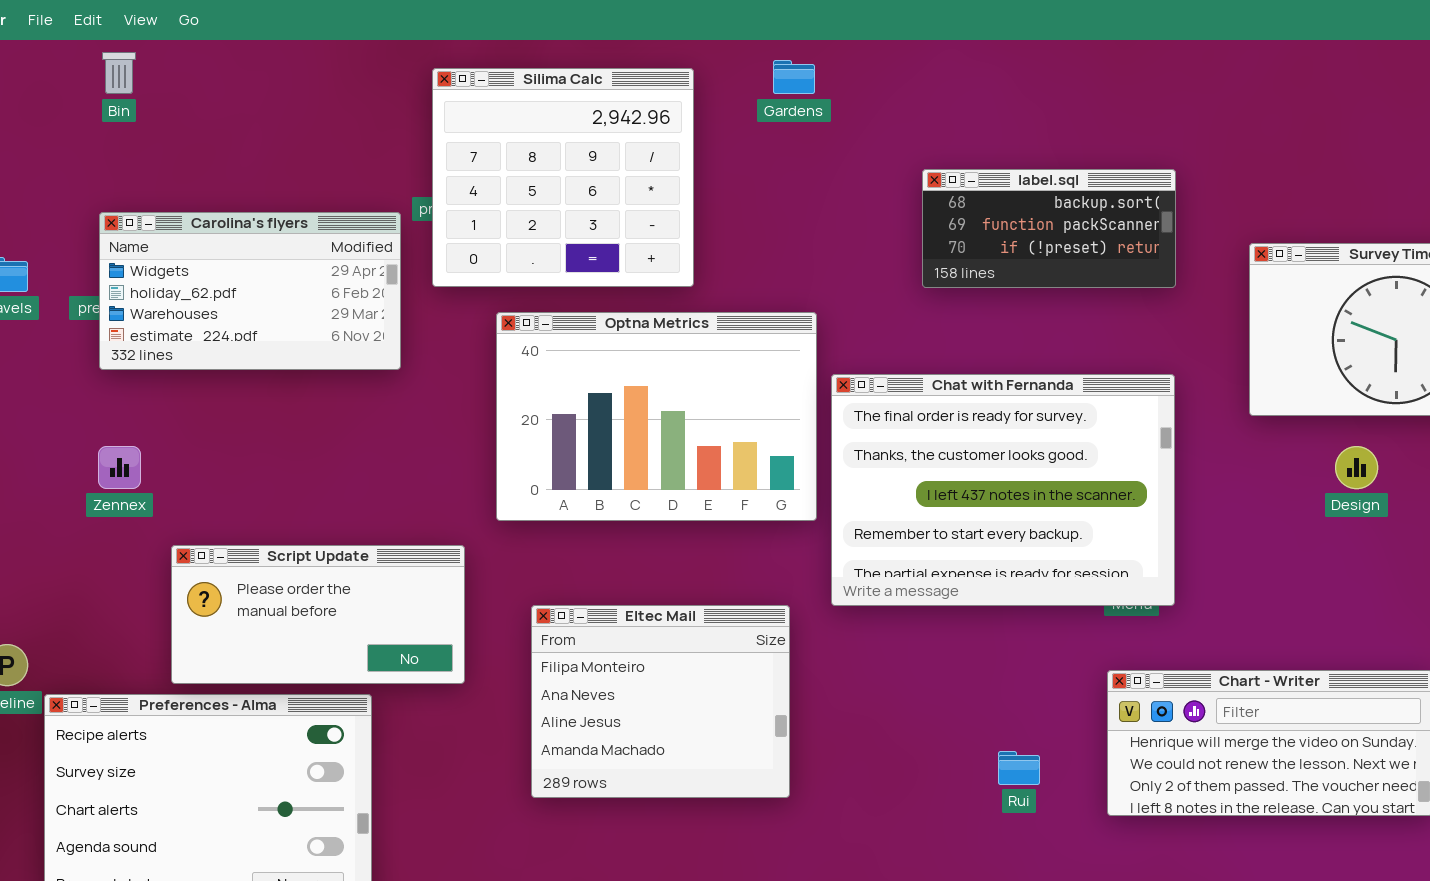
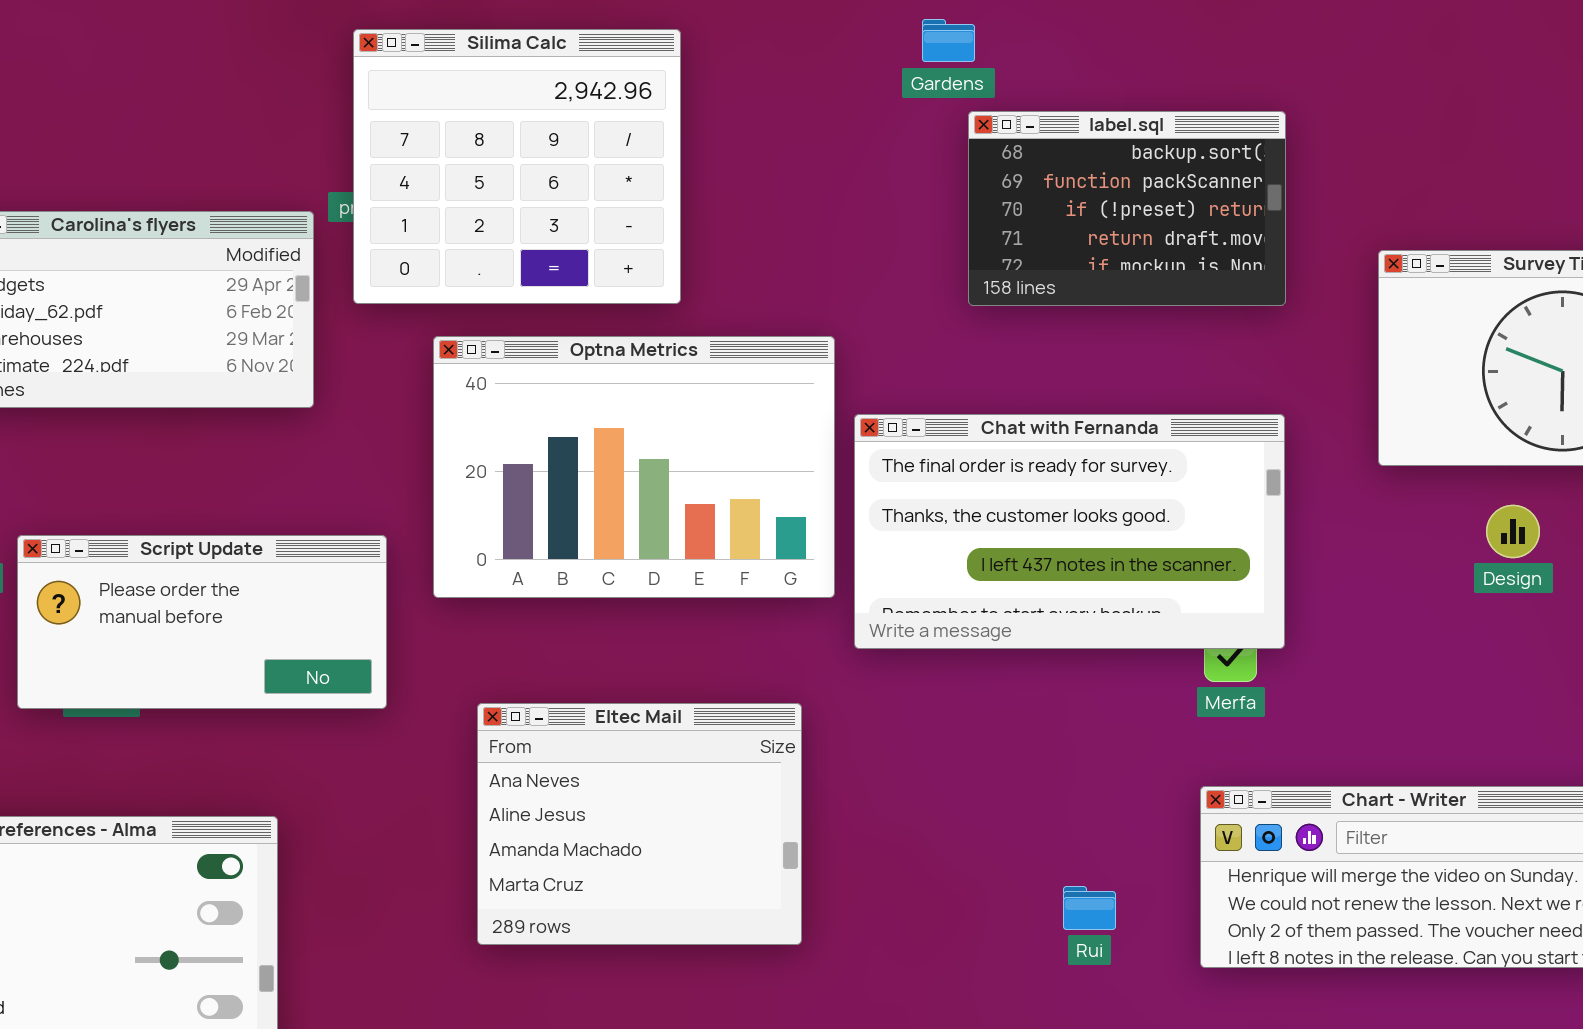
Gardens: [773,60,815,94] -> [922,19,975,62], moved
label.sql: [922,169,1176,288] -> [968,111,1286,306], resized
Chat with Fernanda: [831,374,1175,606] -> [854,414,1285,649], resized
Script Update: [171,545,465,684] -> [17,535,387,709], moved
Eltec Mail: [531,605,790,798] -> [477,703,802,945], scrolled down 1 row

